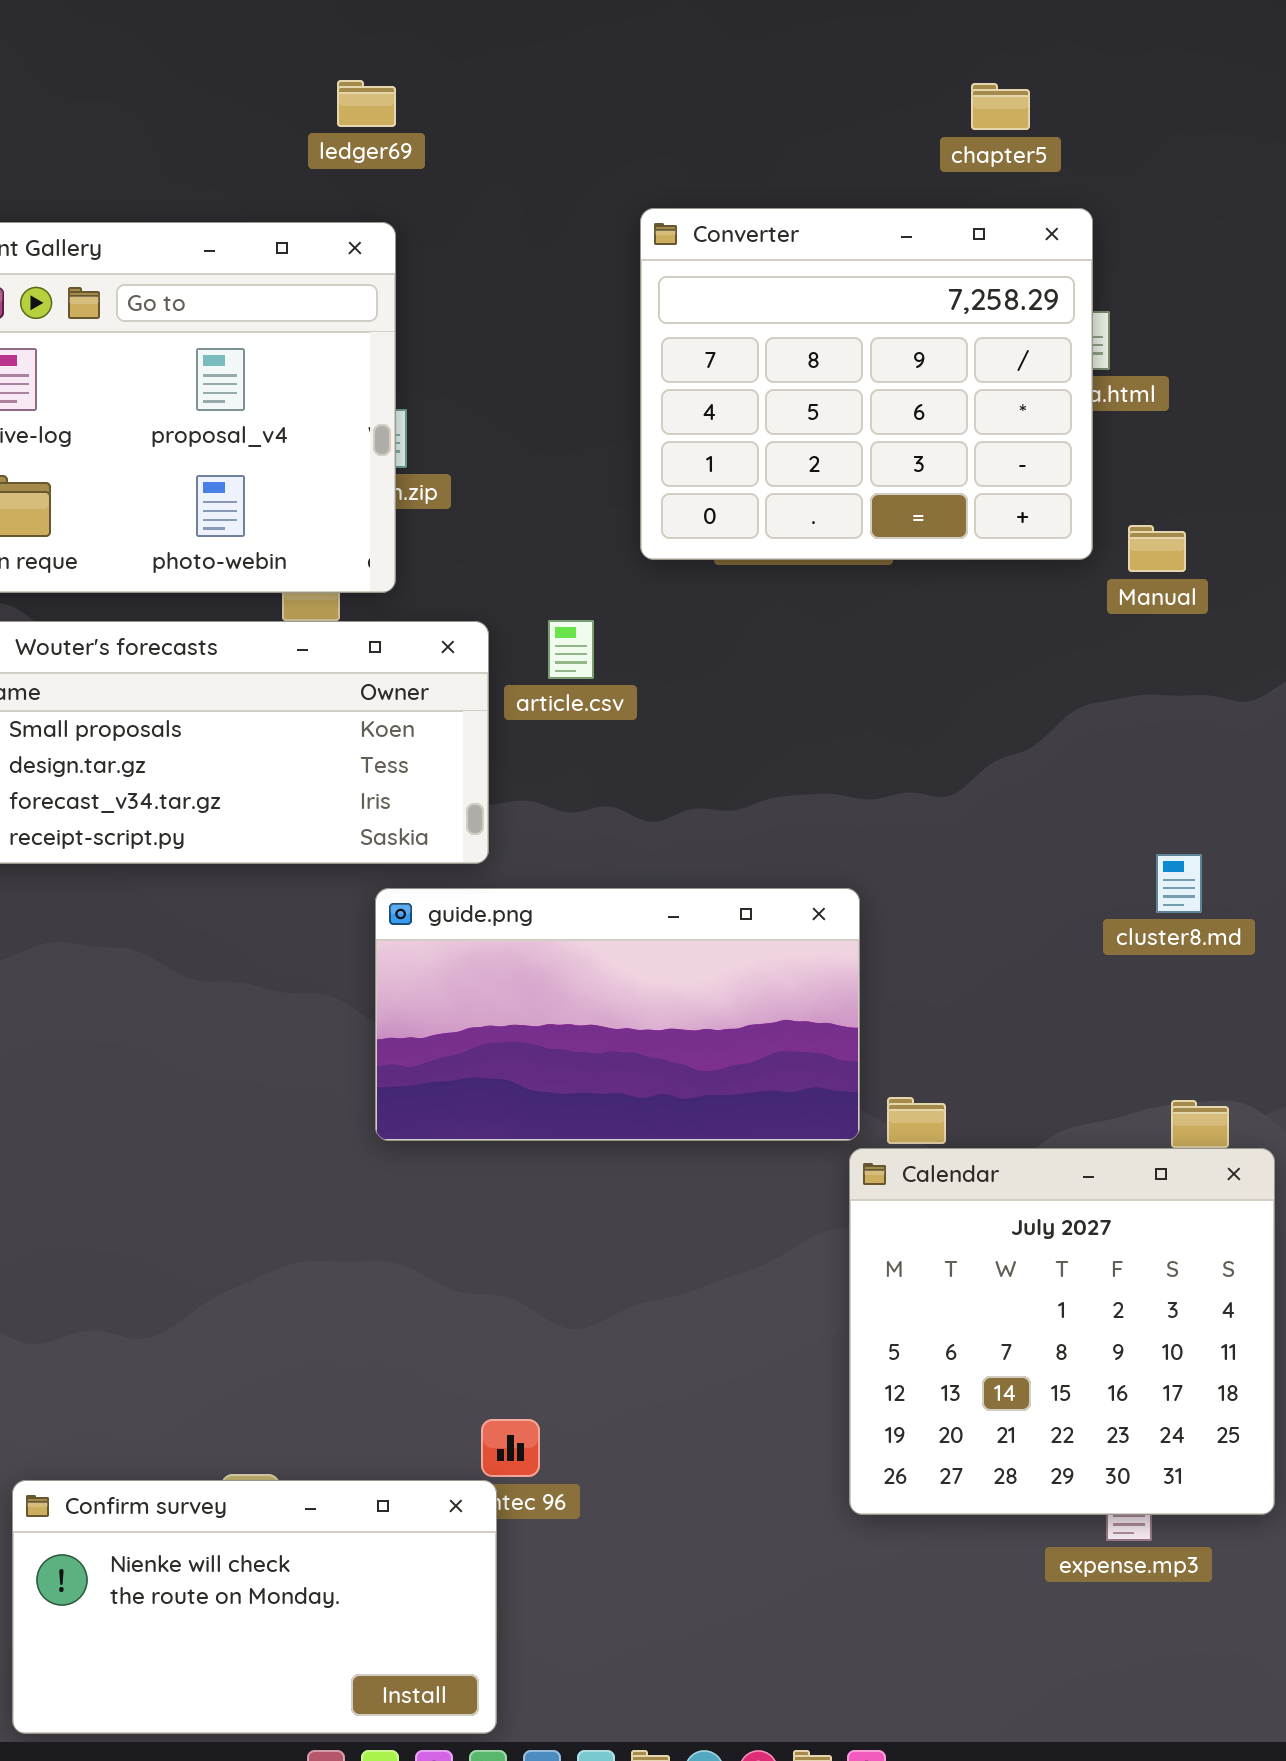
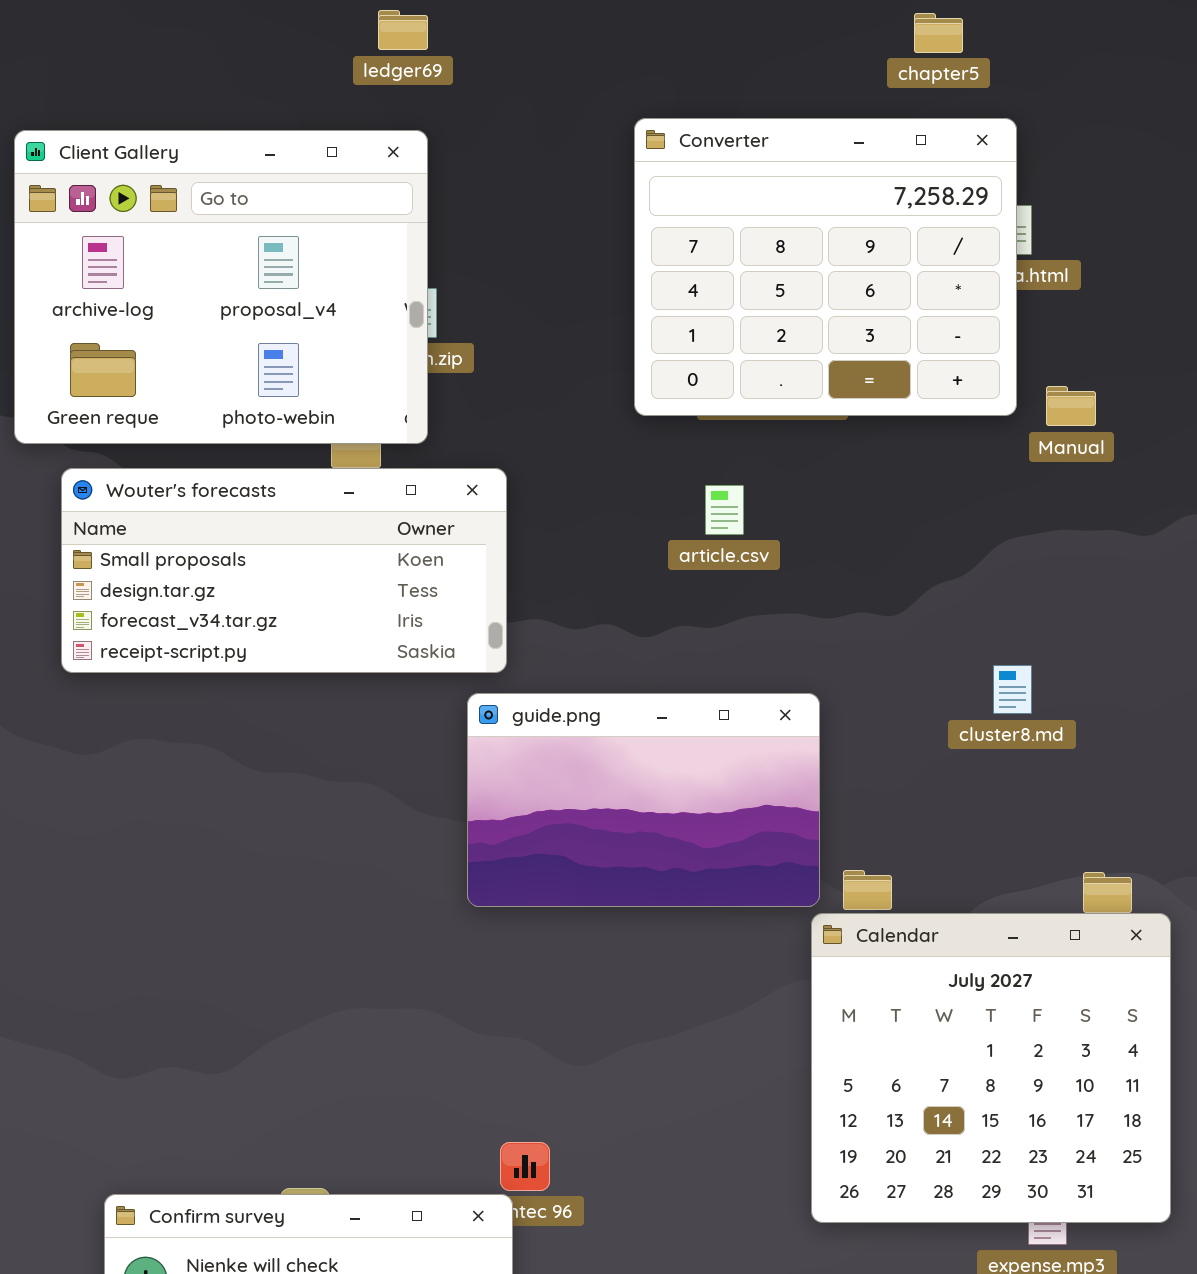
article.csv: [548,620,594,679] -> [705,485,744,535], moved
cluster8.md: [1156,854,1202,913] -> [993,665,1032,714], moved
guide.png: [375,888,860,1141] -> [467,693,820,907], resized

